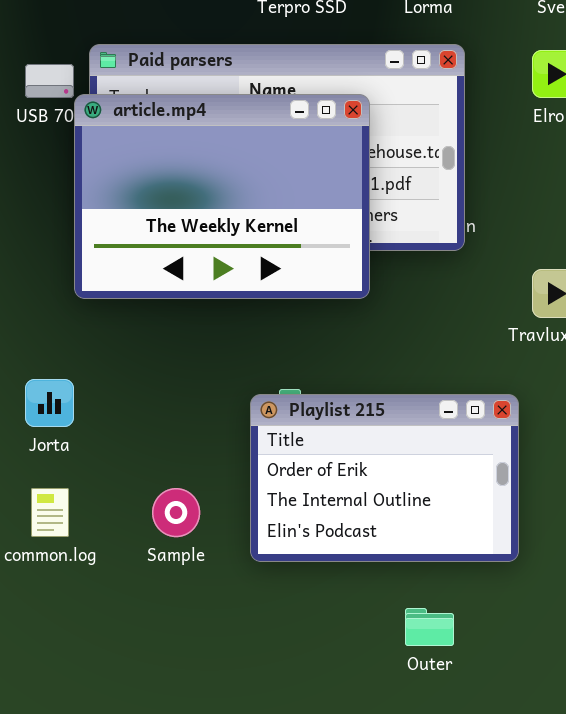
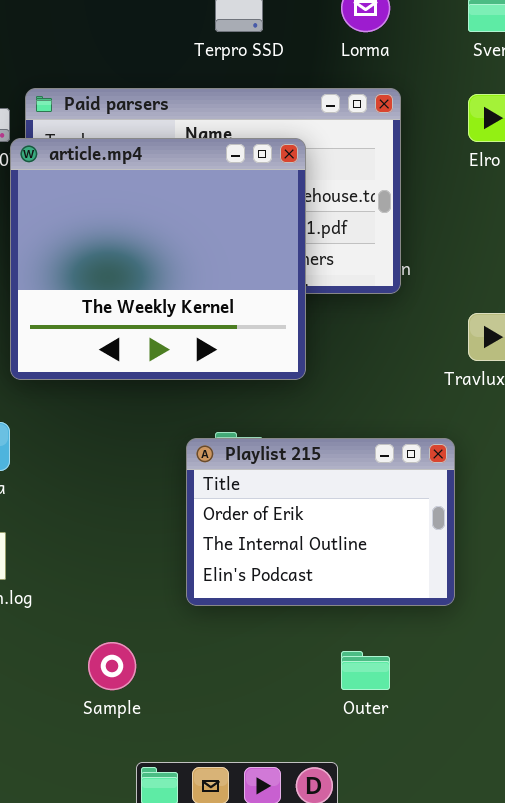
article.mp4: [74,94,370,299] -> [10,138,306,380], resized
Sample: [152,488,200,537] -> [88,642,136,690], moved

